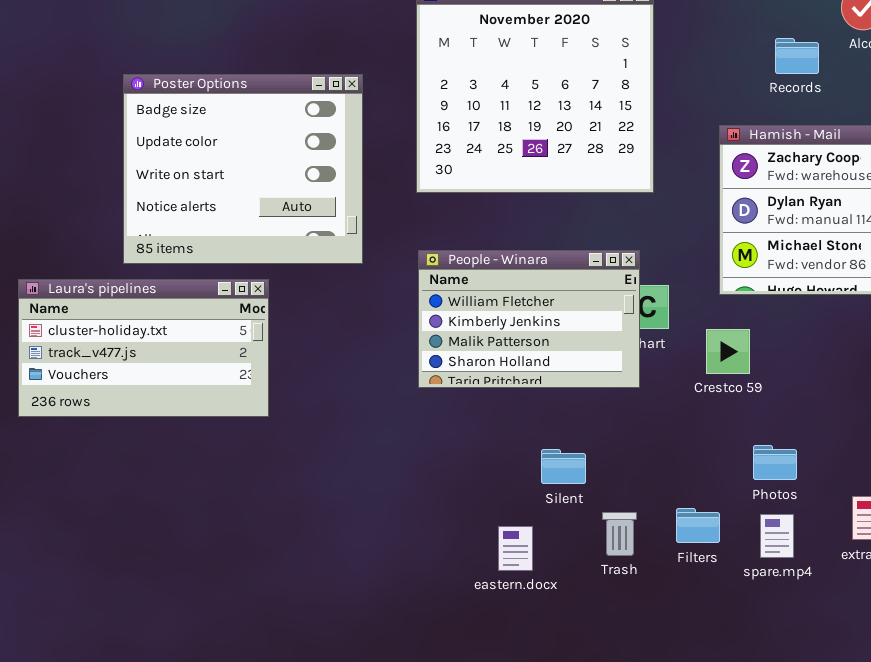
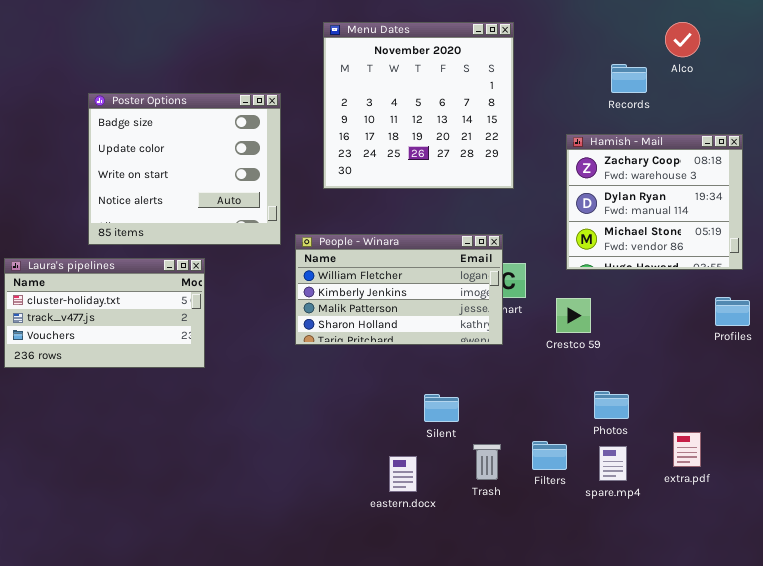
People - Winara: [418,250,640,388] -> [295,234,503,345], resized

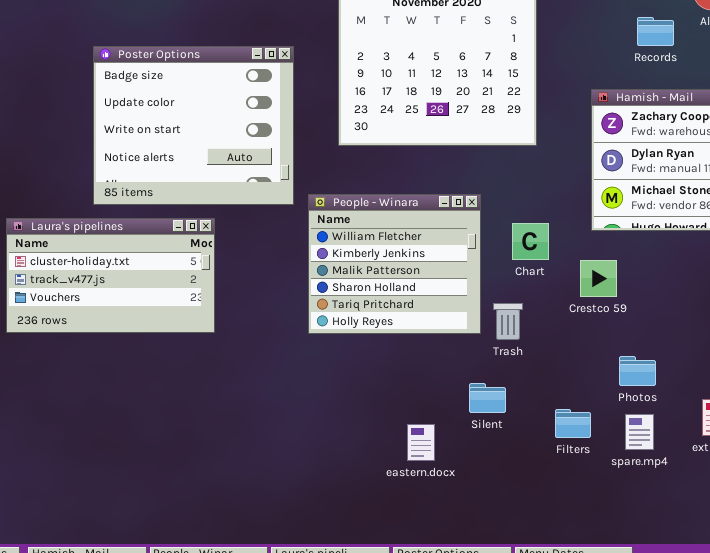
People - Winara: [295,234,503,345] -> [308,194,481,334], resized
Silent: [424,394,459,422] -> [469,383,506,413], moved
Trash: [473,444,501,480] -> [493,303,523,340], moved

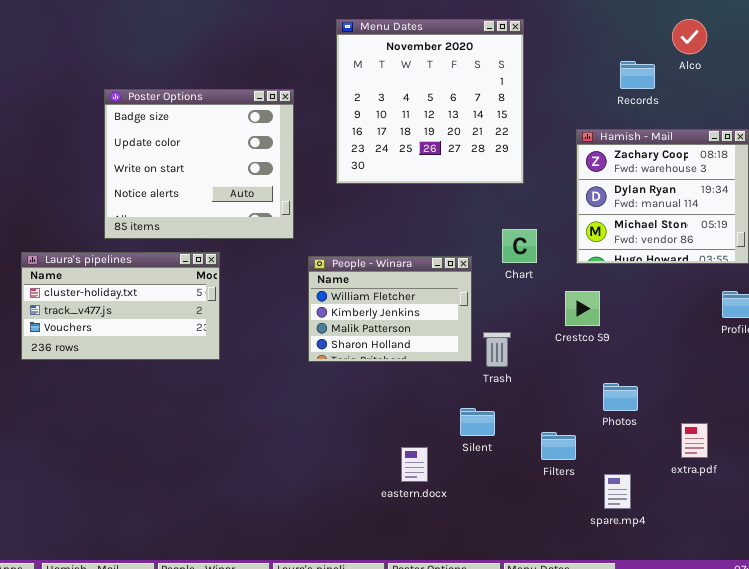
People - Winara: [308,194,481,334] -> [308,256,472,362], resized
Chart: [512,223,549,260] -> [502,229,537,263], moved
spare.mp4: [625,414,654,450] -> [604,474,631,509], moved

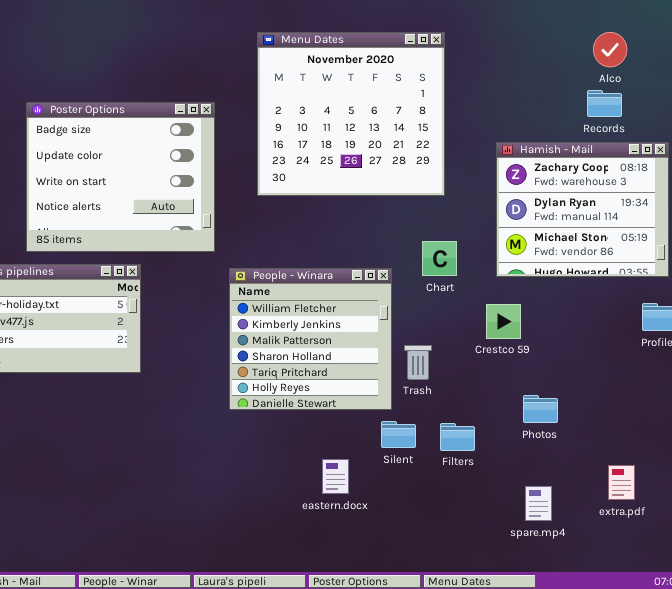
Records: [620,61,655,89] -> [587,90,622,117], moved
People - Winara: [308,256,472,362] -> [229,268,392,410], resized
extra.pdf: [681,423,708,458] -> [608,465,635,500], moved
Filters: [541,432,576,460] -> [440,423,475,451], moved

